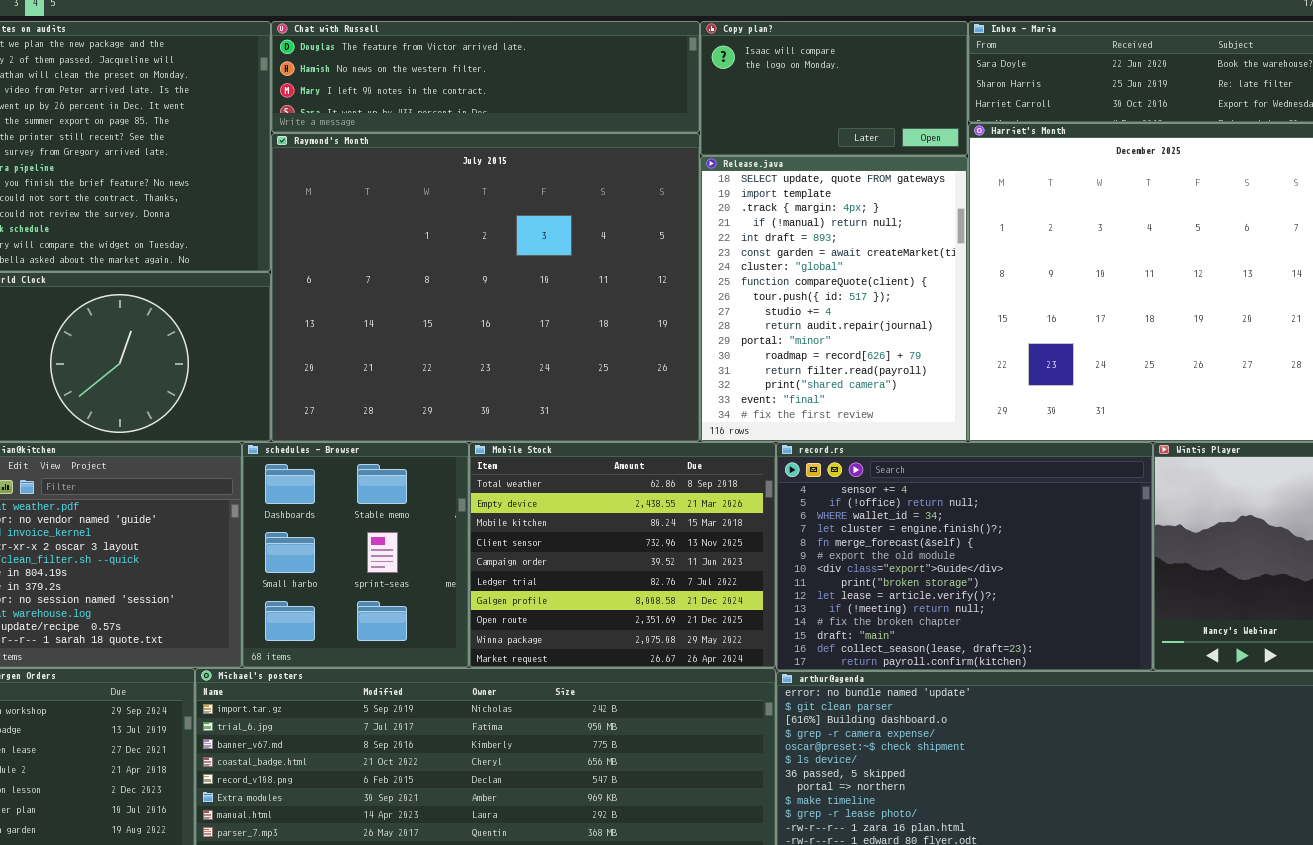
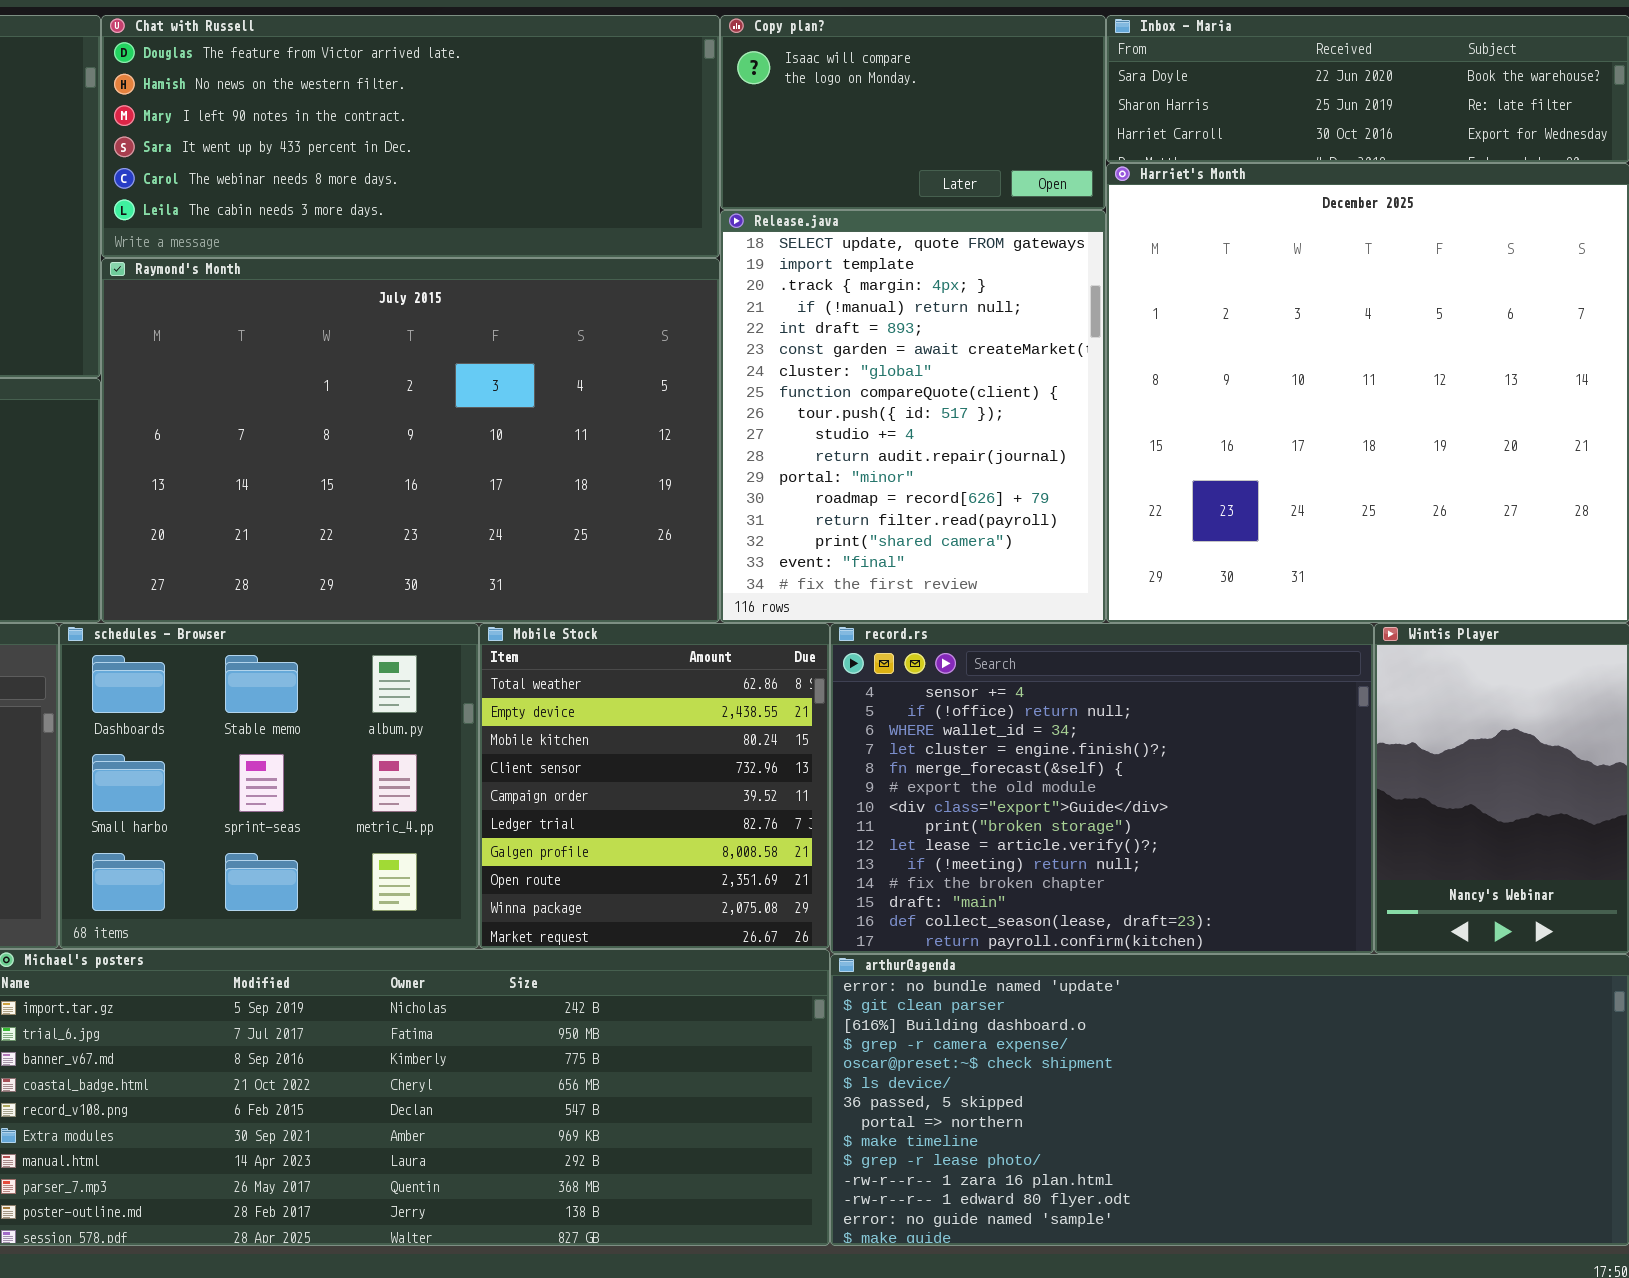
Chat with Russell: [271,21,700,133] -> [101,15,720,258], resized
Raymond's Month: [271,133,700,442] -> [101,258,720,623], resized
schedules - Browser: [242,442,469,668] -> [59,623,479,949], resized
Mobile Stock: [469,442,776,668] -> [479,623,830,949], resized

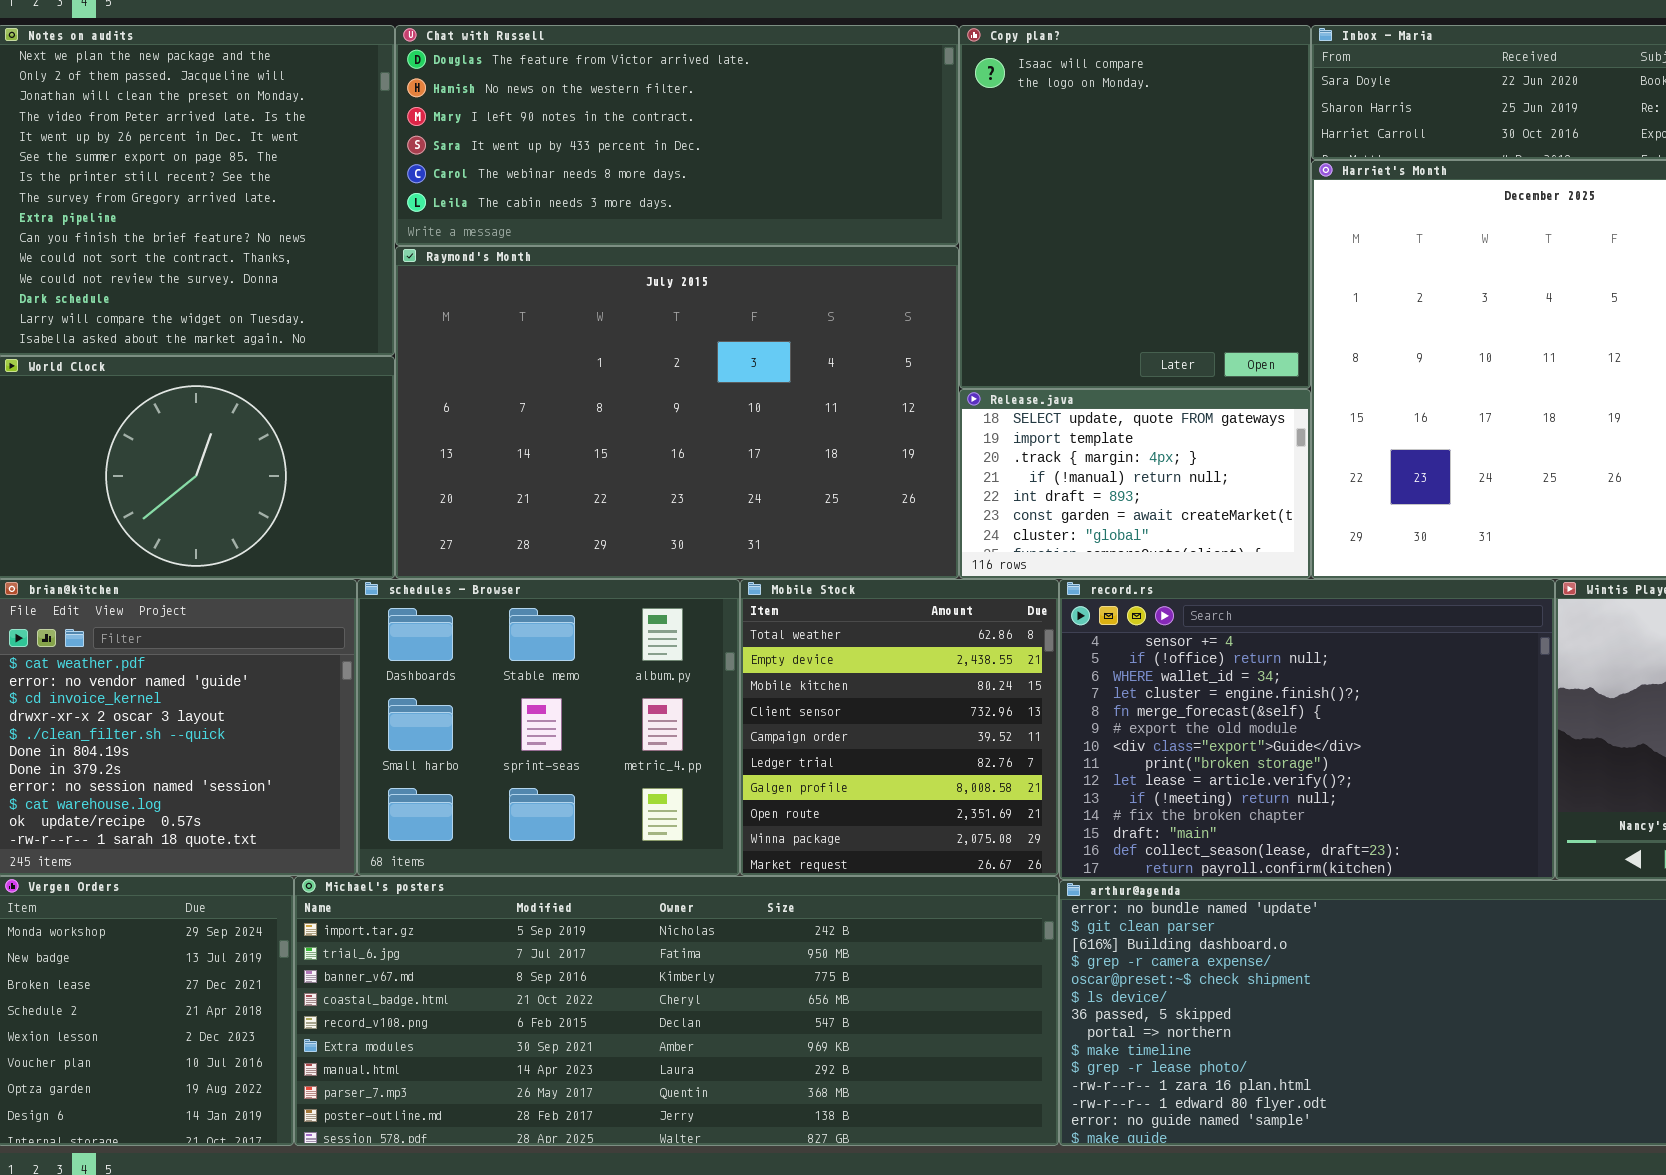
Copy plan?: [720,15,1106,210] -> [959,25,1311,389], resized
Release.java: [720,210,1106,623] -> [959,389,1311,579], resized

